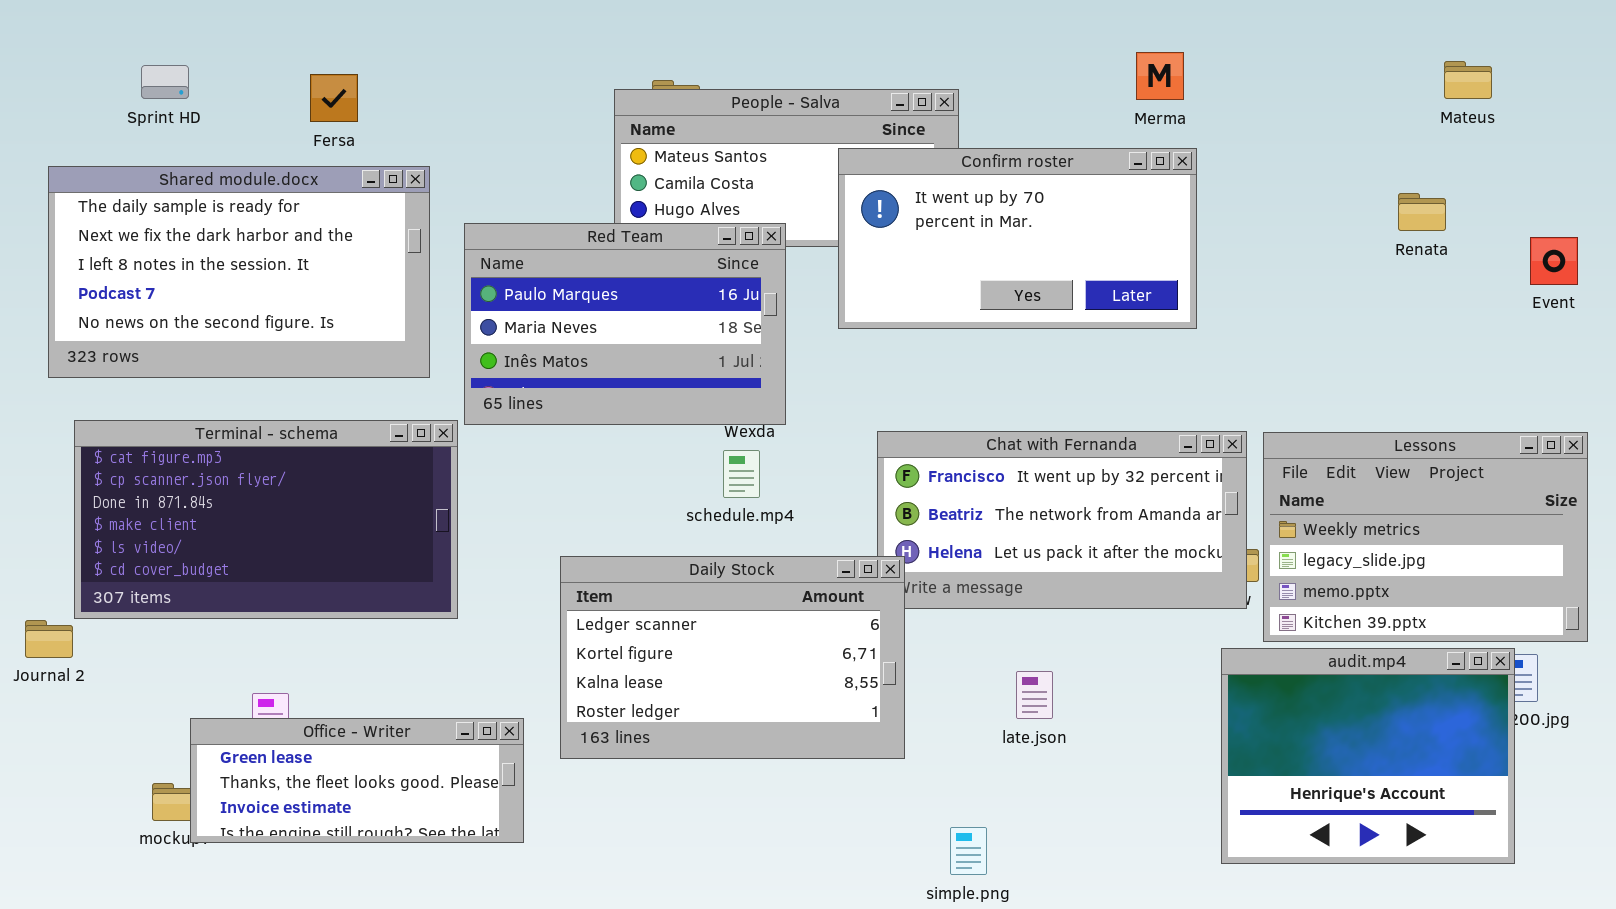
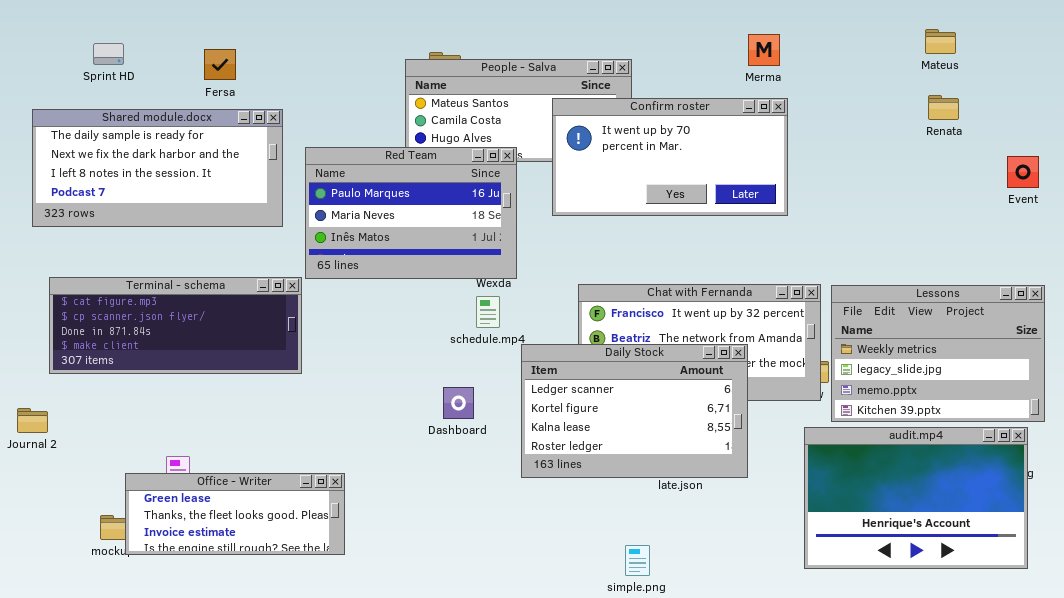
Mateus: [1444,61,1492,99] -> [925,29,956,54], moved
Shared module.docx: [48,166,430,378] -> [32,109,283,227], resized
Renata: [1398,193,1446,231] -> [928,95,959,120], moved
Terminal - schema: [74,420,458,619] -> [49,277,302,374], resized
Daily Stock: [560,556,905,759] -> [521,344,748,478], moved
audit.mp4: [1221,648,1515,864] -> [804,427,1028,569], resized

